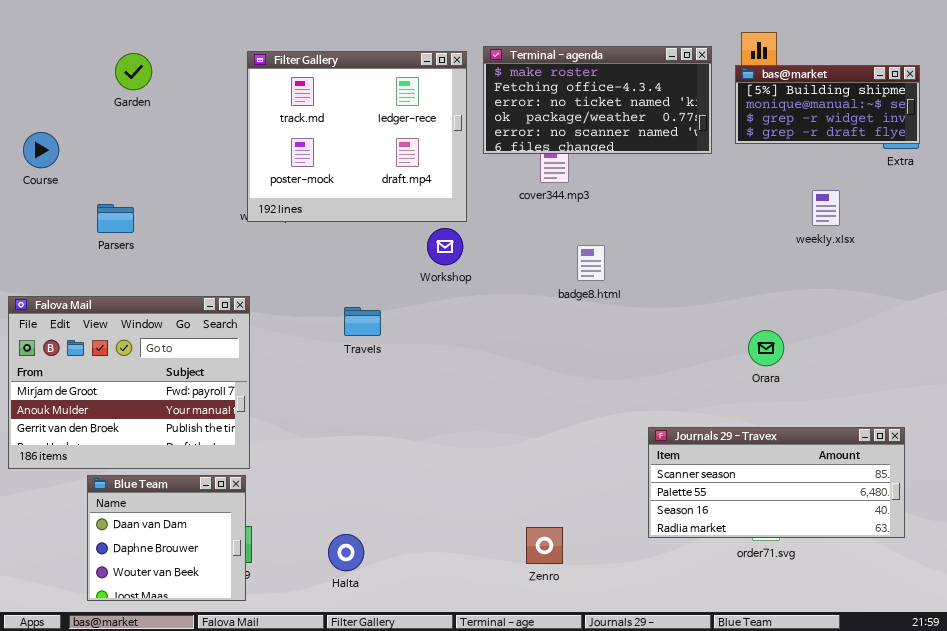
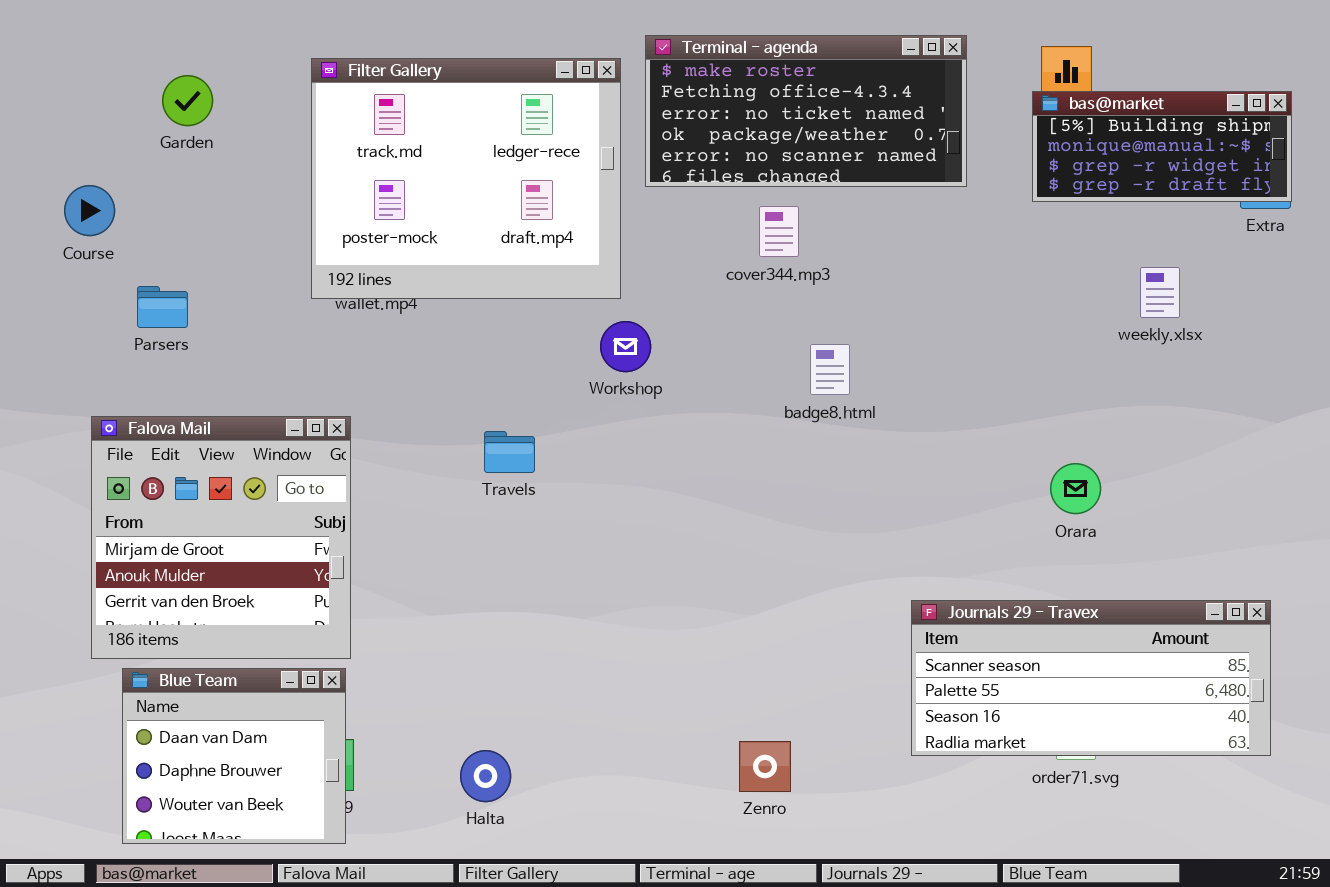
Terminal - agenda: [483,46,712,154] -> [645,35,967,187], moved
Filter Gallery: [247,51,467,222] -> [311,58,621,299], moved
Course: [23,132,59,168] -> [64,185,115,236], moved
Falova Mail: [8,296,250,469] -> [91,416,351,659], resized

